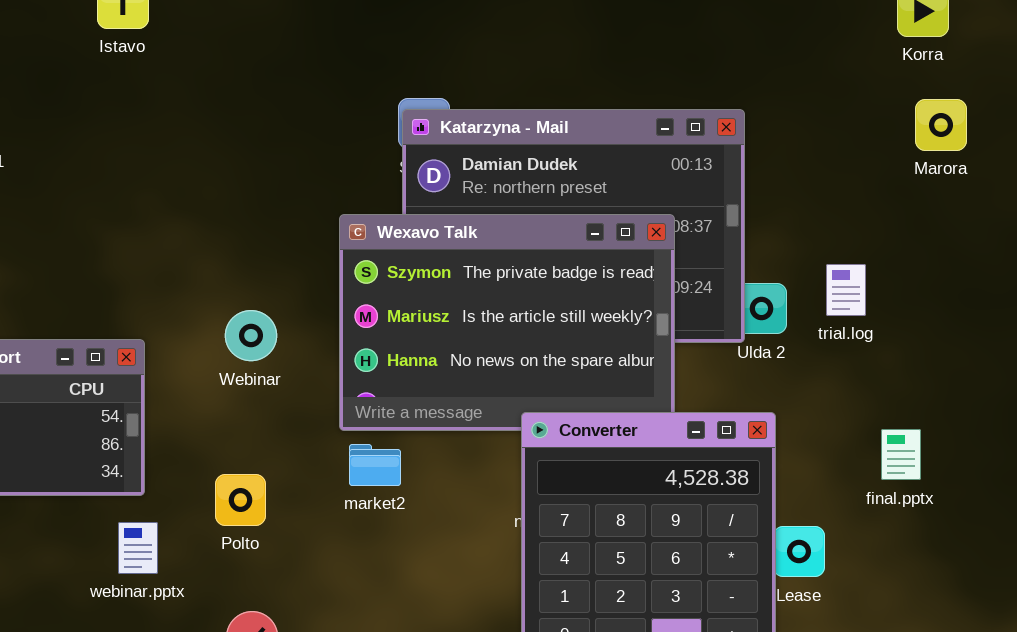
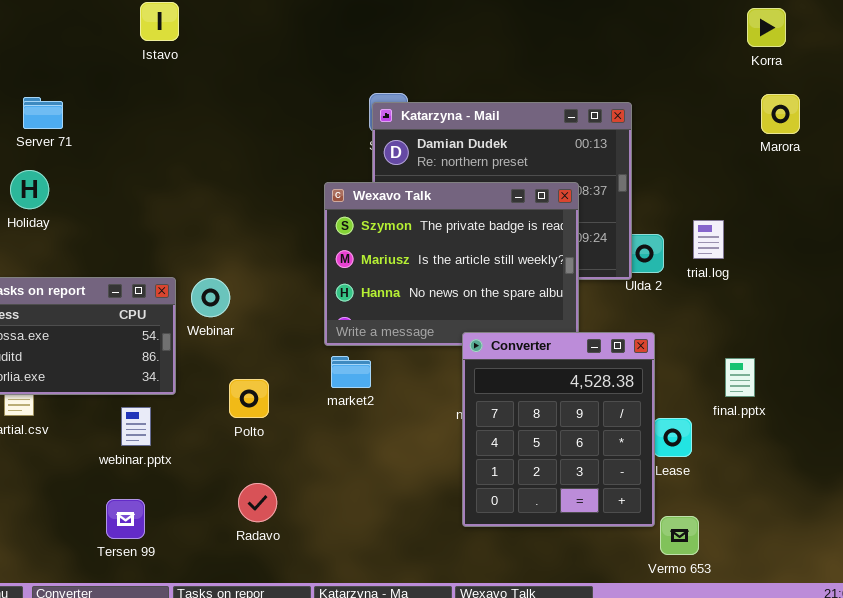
Webinar: [225,310,277,361] -> [191,278,230,317], moved
final.pptx: [881,429,921,480] -> [725,358,755,397], moved
webinar.pptx: [118,522,158,574] -> [121,407,151,446], moved

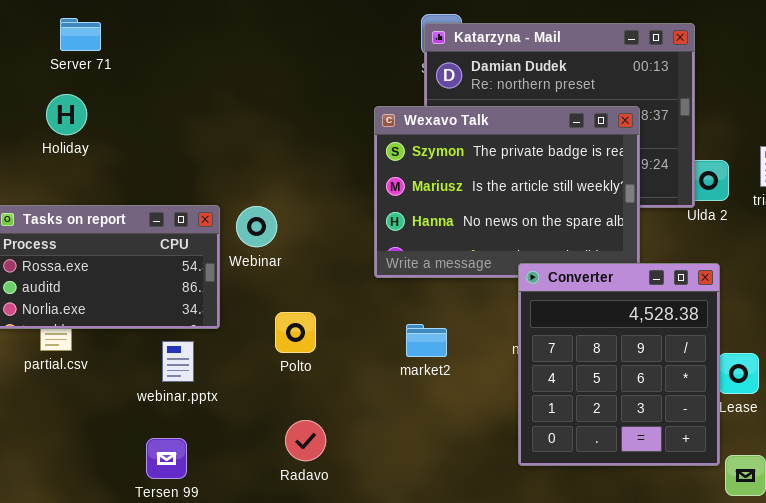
market2: [331,356,371,388] -> [406,324,447,357], moved

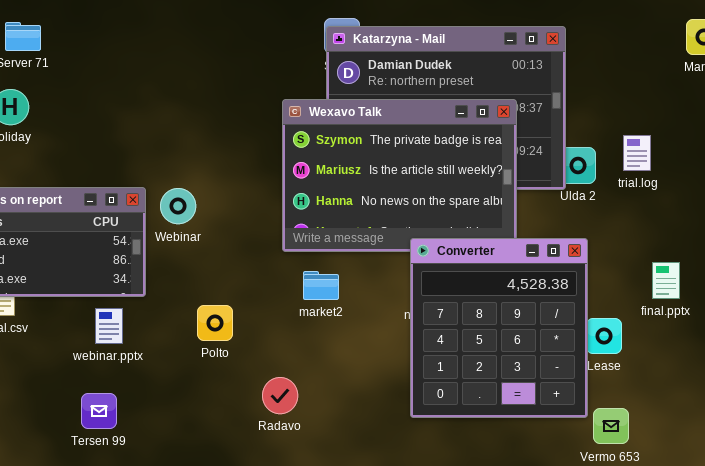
Polto: [275,312,316,353] -> [197,305,233,341], moved
market2: [406,324,447,357] -> [303,271,339,300], moved
Radavo: [285,420,326,461] -> [262,377,298,414], moved

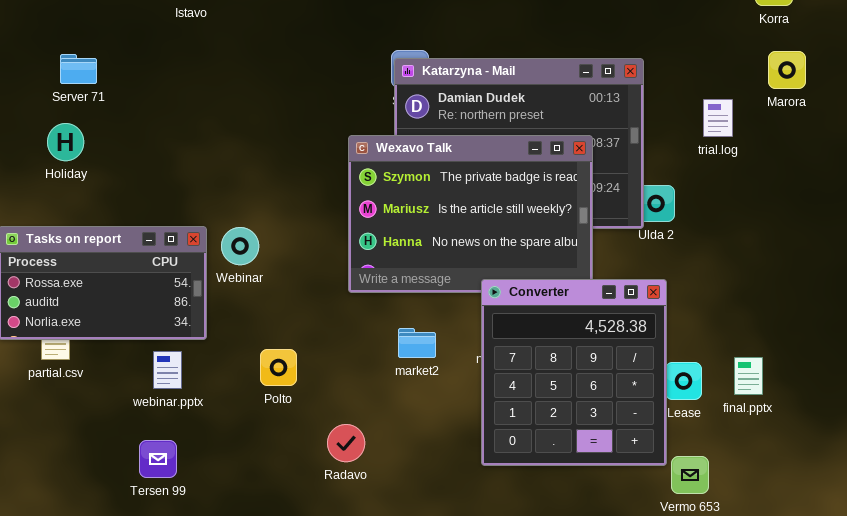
trial.log: [623,135,651,171] -> [703,99,733,137], moved
final.pptx: [652,262,680,299] -> [734,357,763,395], moved
market2: [303,271,339,300] -> [398,328,436,358], moved

